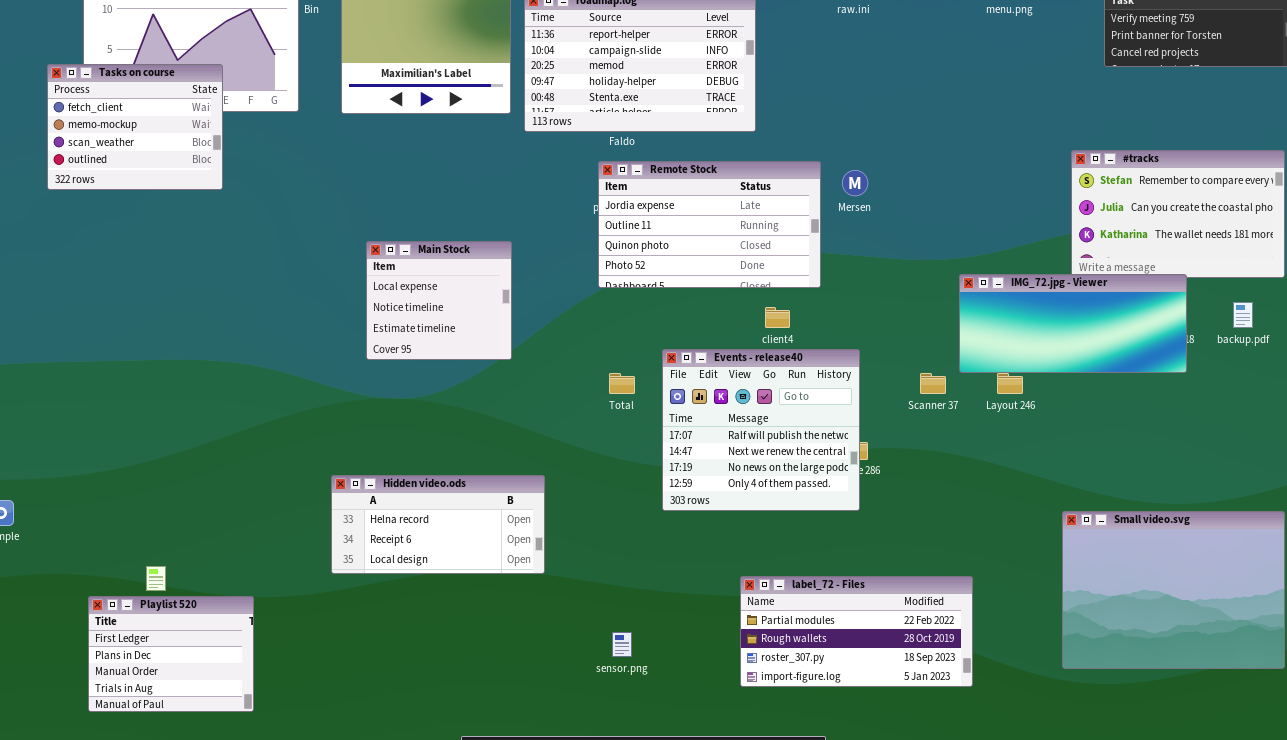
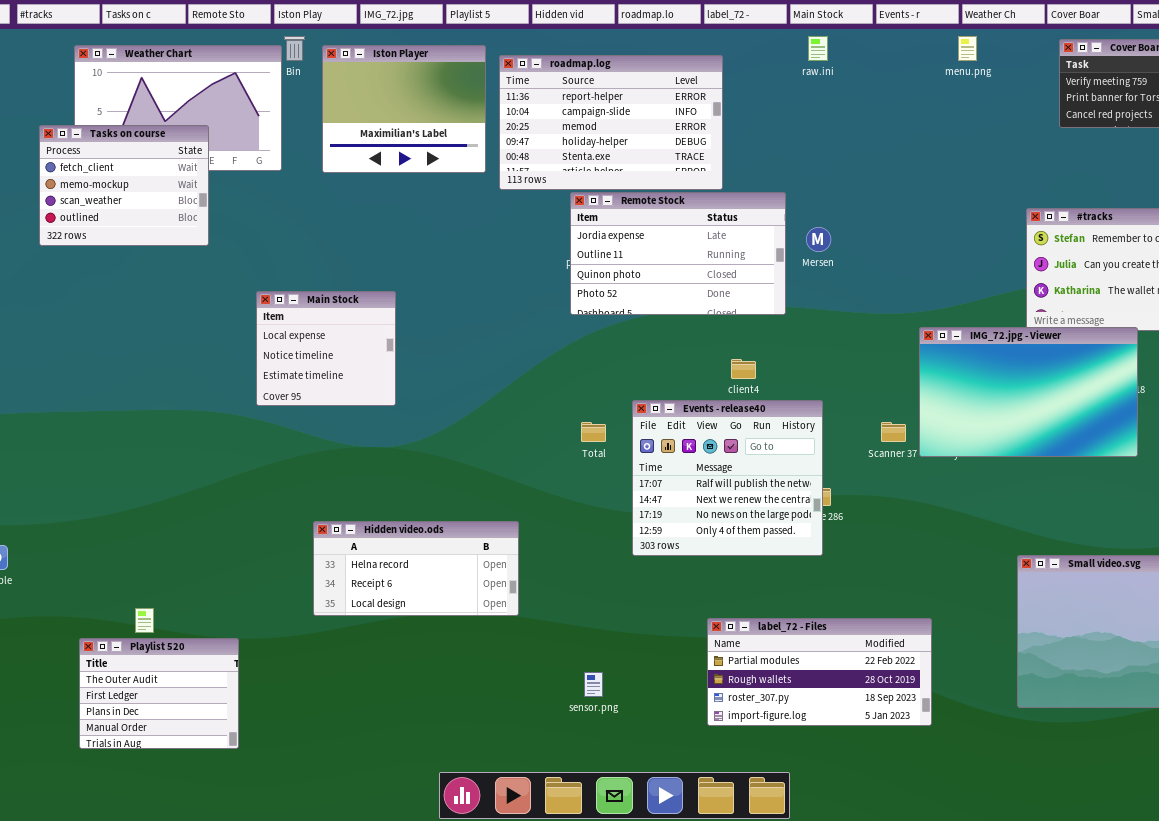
Remote Stock: [598,161,821,288] -> [570,192,786,315], moved
Main Stock: [366,241,512,360] -> [256,291,396,406], moved
IMG_72.jpg - Viewer: [959,274,1187,373] -> [919,327,1138,457], resized
Playlist 520: [88,596,254,712] -> [79,638,239,749], scrolled up 1 row

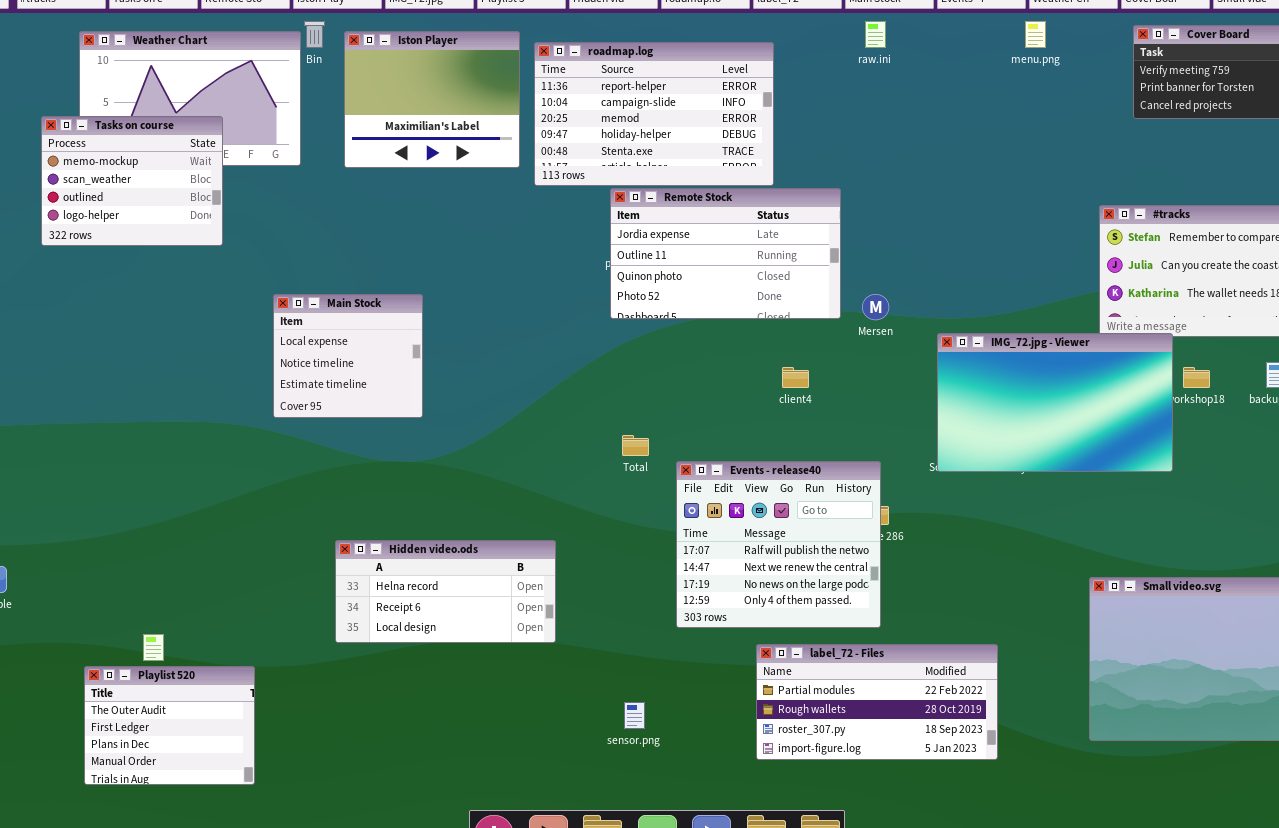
Tasks on course: [39,125,209,246] -> [41,116,223,246], scrolled down 1 row
Mersen: [806,227,831,252] -> [862,294,889,320], moved
IMG_72.jpg - Viewer: [919,327,1138,457] -> [937,333,1173,472], moved
Events - release40: [632,400,823,556] -> [676,461,881,628], moved

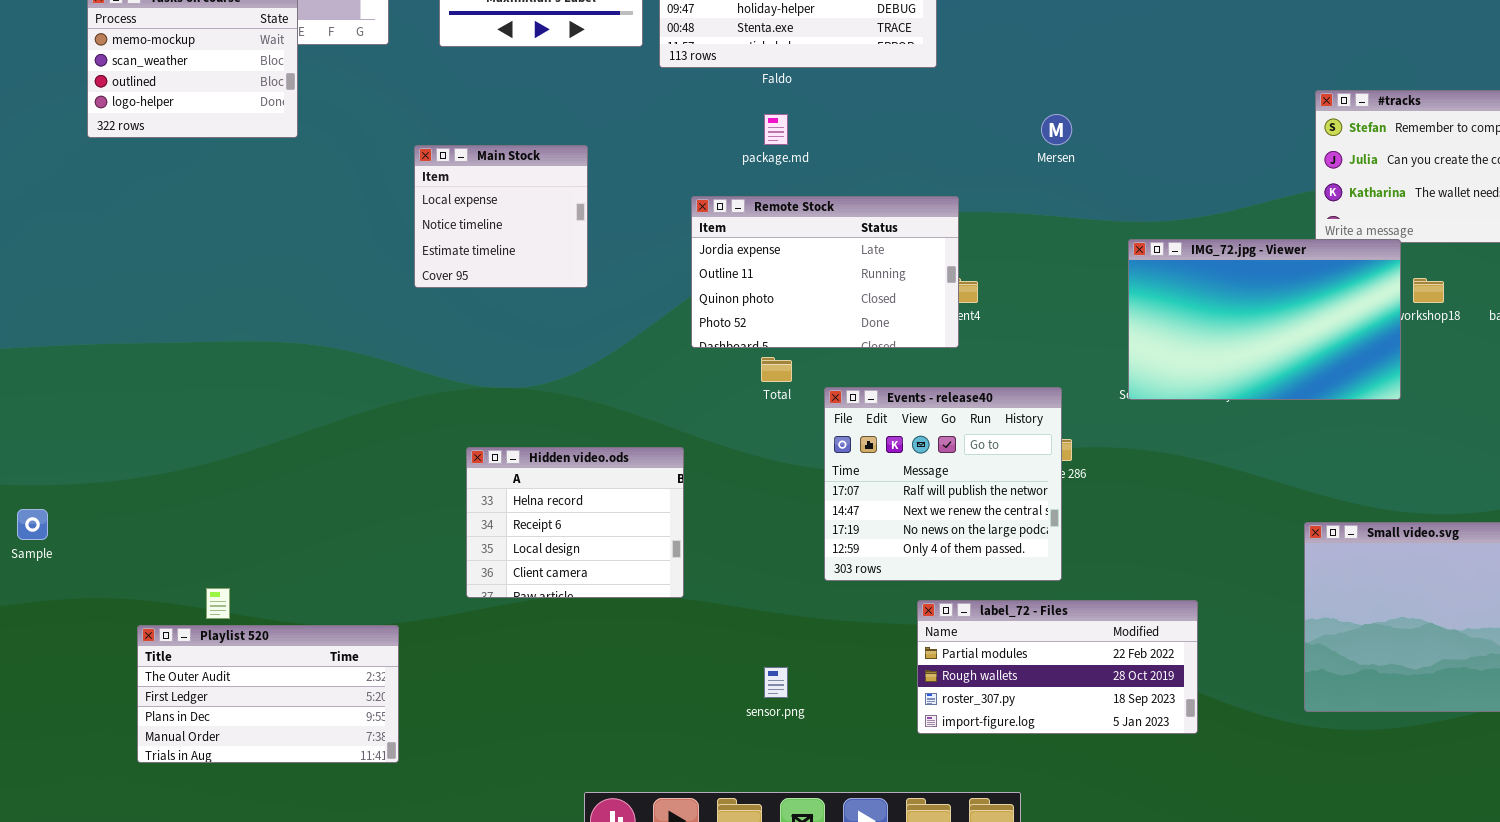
Remote Stock: [610,188,841,319] -> [691,196,959,348], moved
Mersen: [862,294,889,320] -> [1041,114,1072,145], moved
Main Stock: [273,294,423,418] -> [414,145,588,288], moved
Hidden video.ods: [335,540,556,643] -> [466,447,684,598], resized
Playlist 520: [84,666,255,785] -> [137,625,399,763], resized

